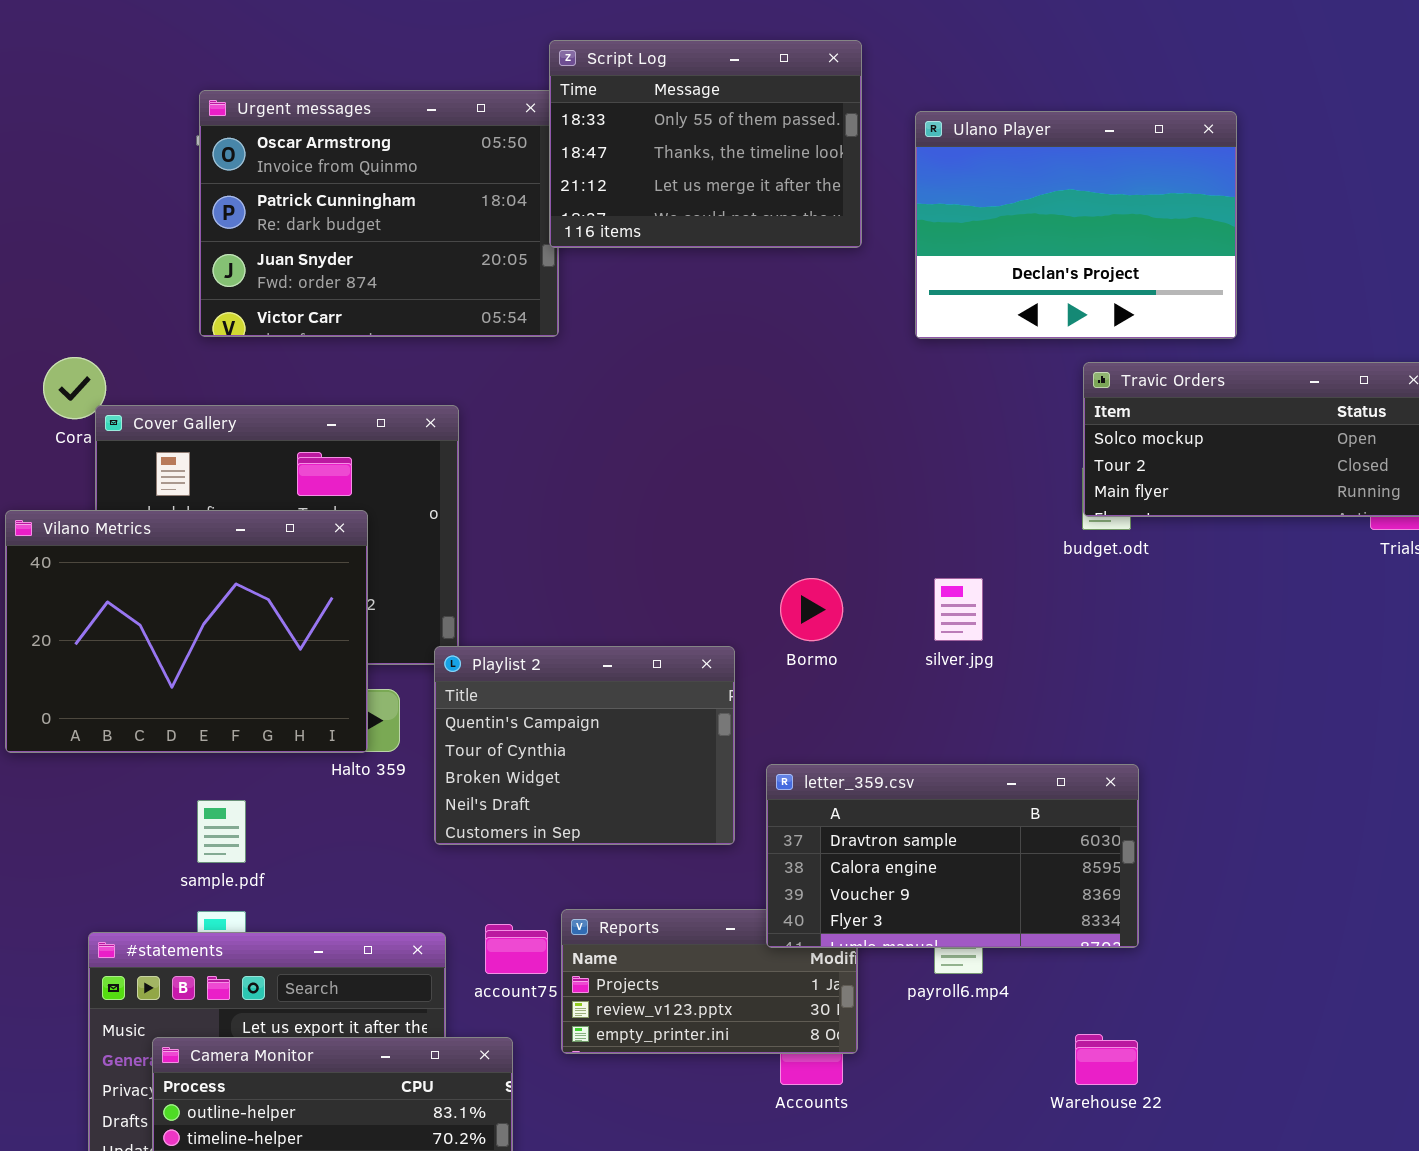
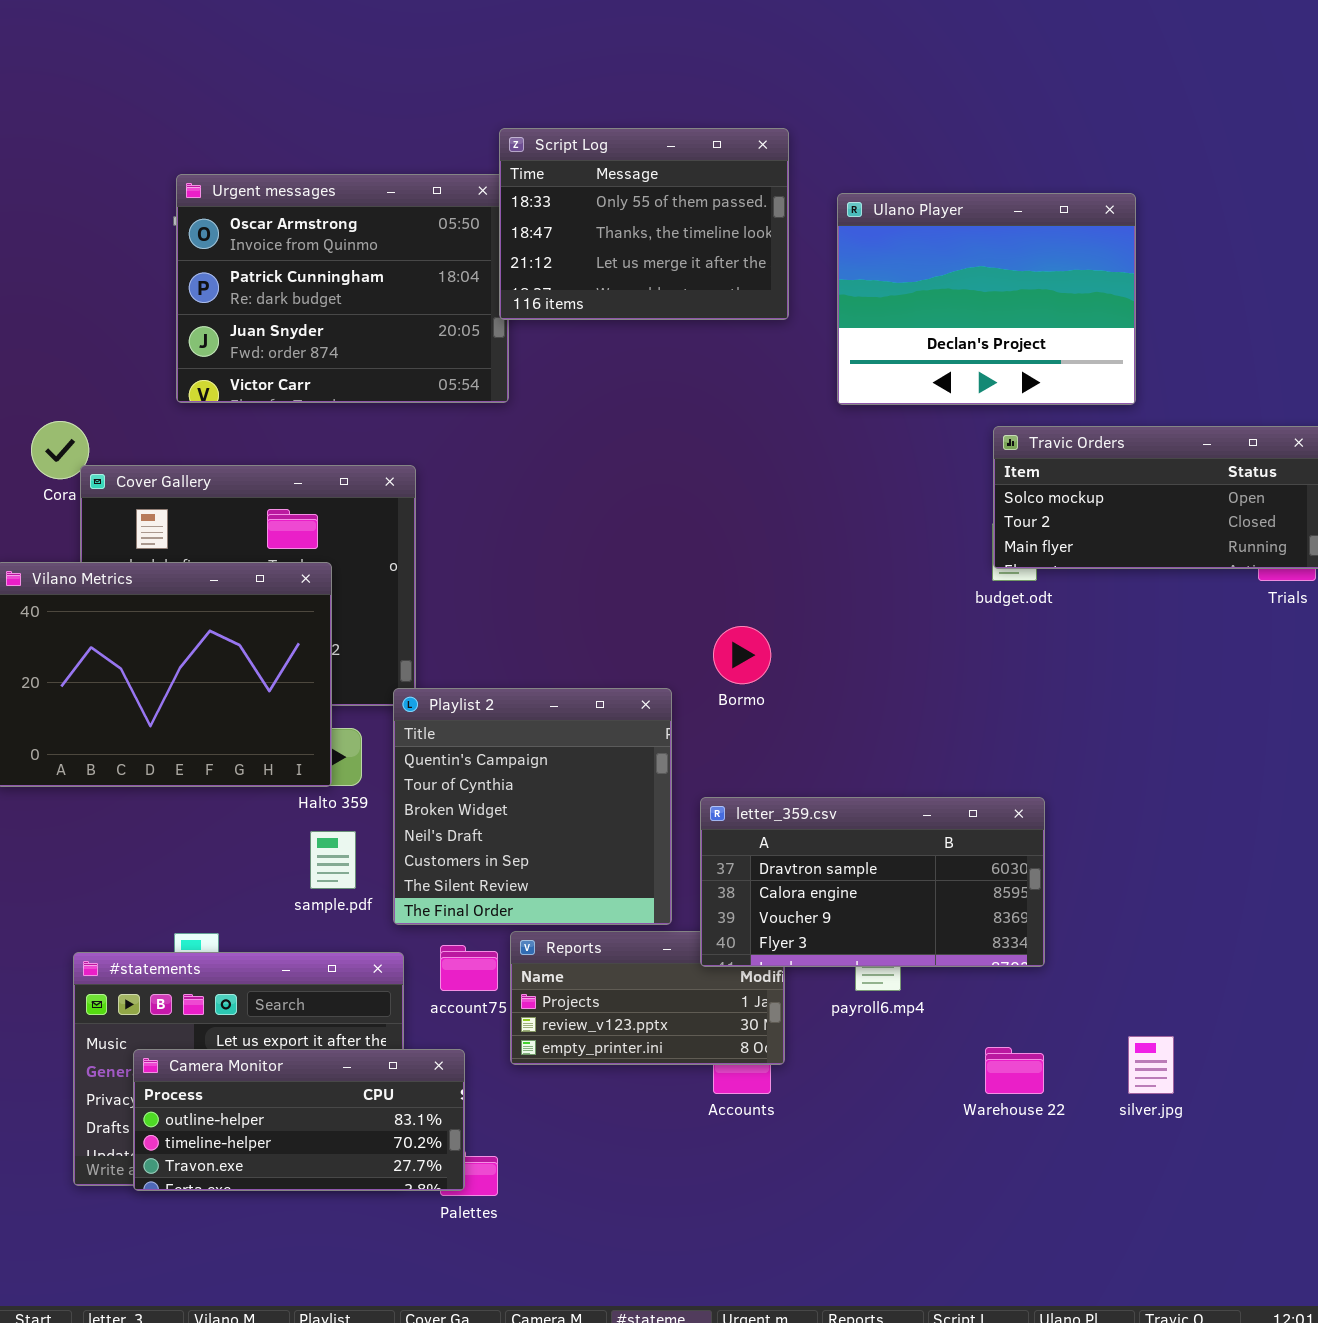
silver.jpg: [934,578,983,641] -> [1128,1036,1174,1094], moved
Playlist 2: [434,646,735,845] -> [393,688,672,925], resized
sample.pdf: [197,800,246,863] -> [310,831,356,889], moved

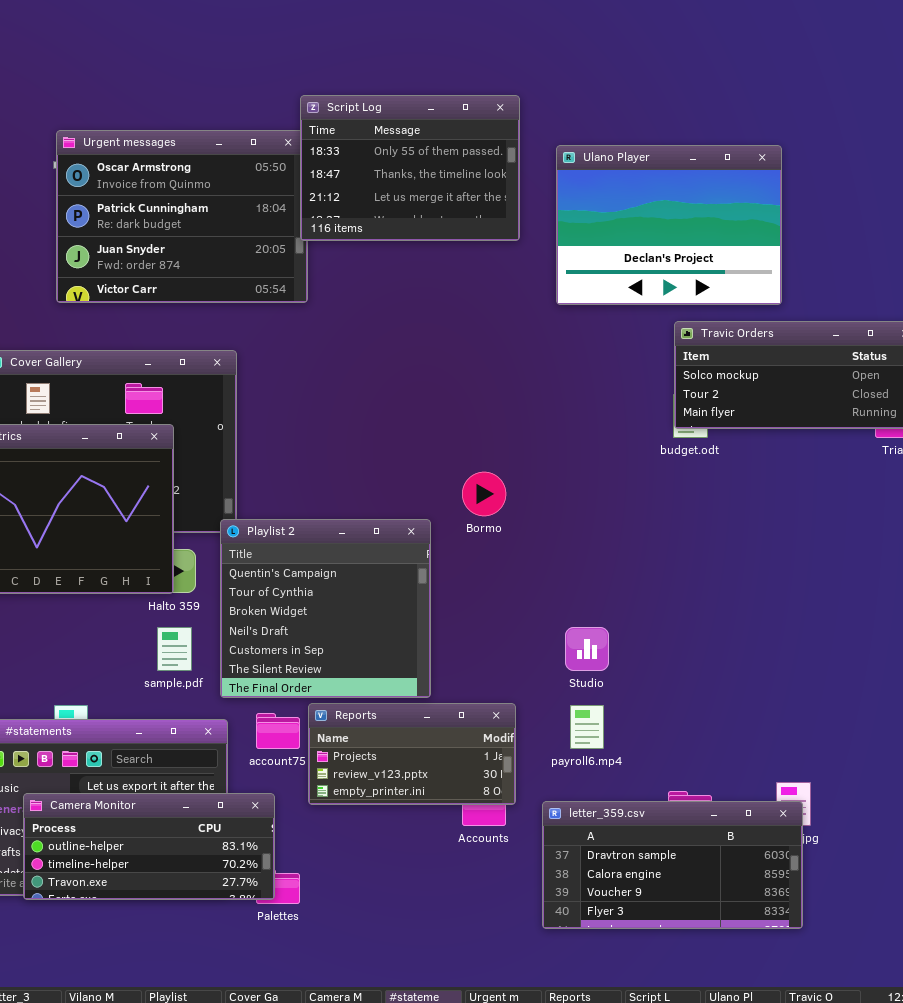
letter_359.csv: [700,797,1045,967] -> [542,801,803,929], moved

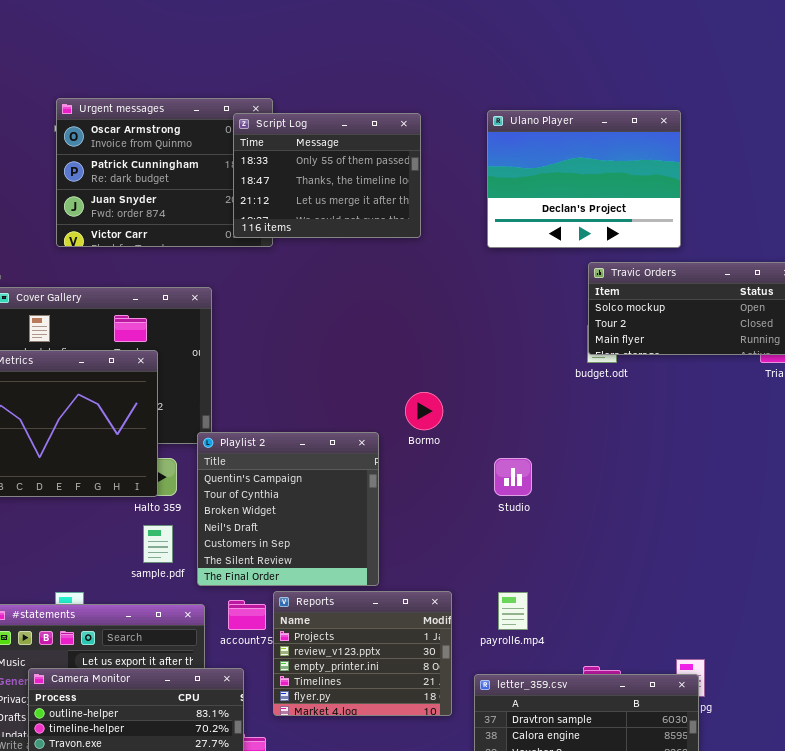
Script Log: [300,95,520,241] -> [233,113,421,238], moved
Studio: [565,627,609,671] -> [494,458,532,496], moved
Reports: [308,703,516,805] -> [273,591,452,716], resized

